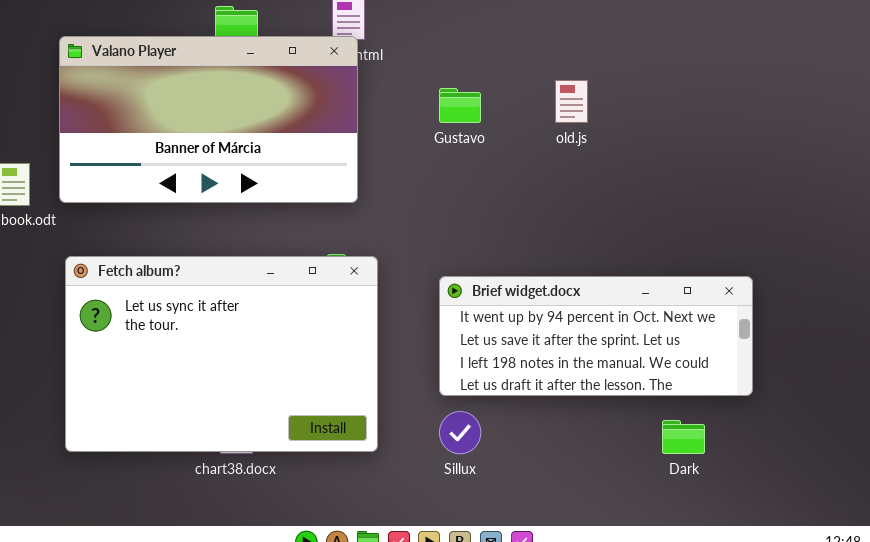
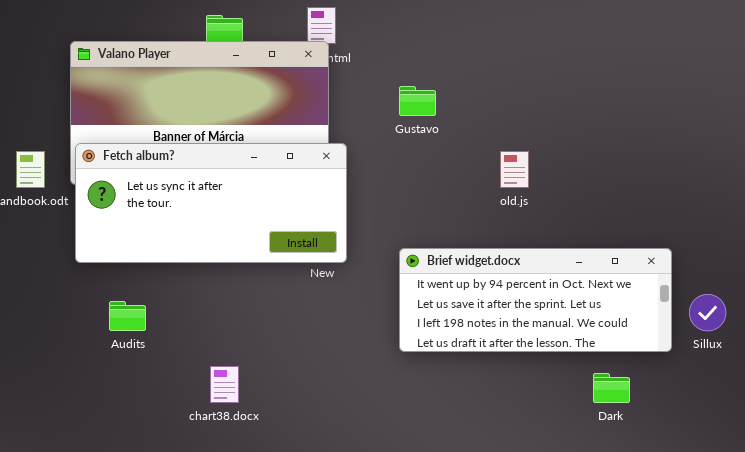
old.js: [555,80,588,123] -> [500,151,529,188], moved
Fetch album?: [65,256,378,452] -> [75,143,347,263], moved, resized
Sillux: [439,411,481,454] -> [689,294,726,331], moved

